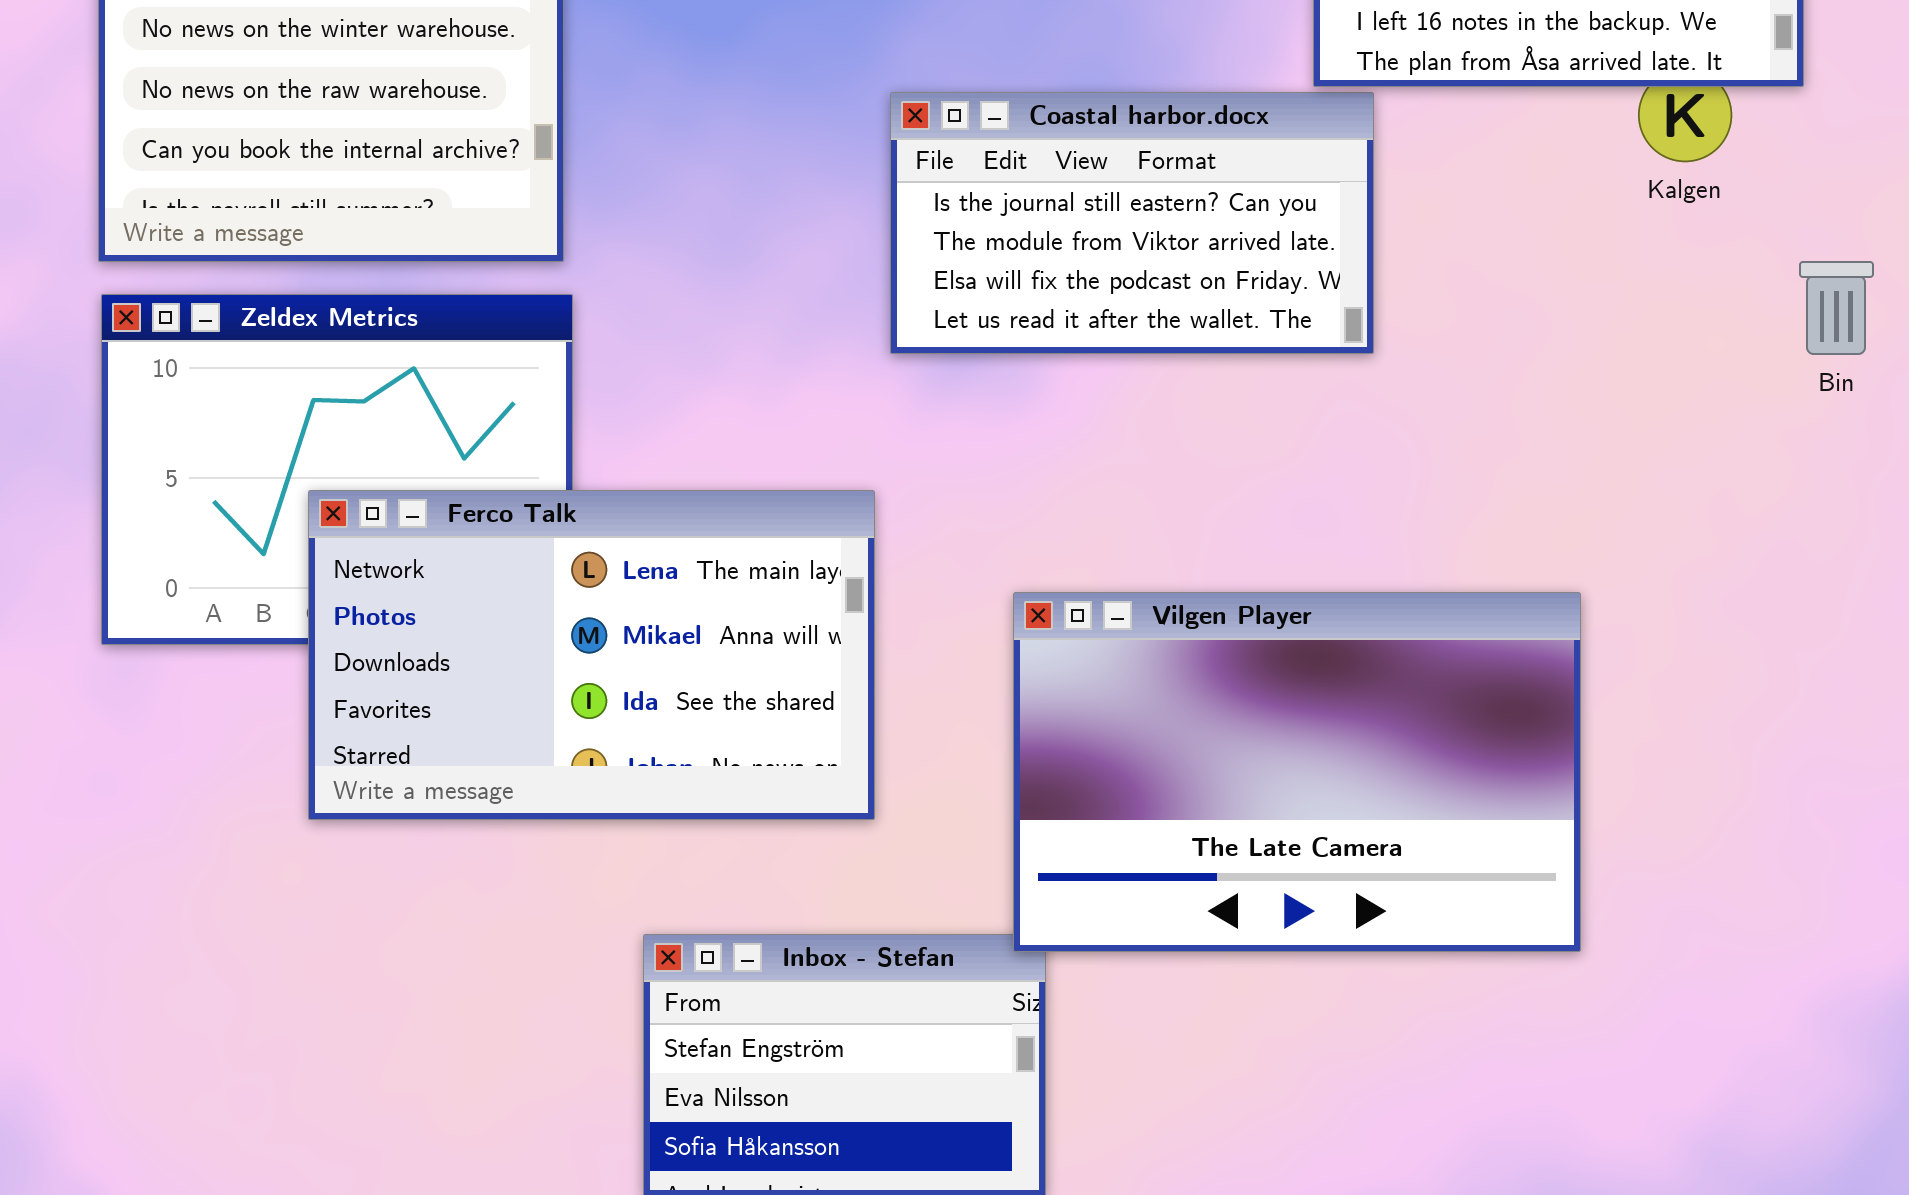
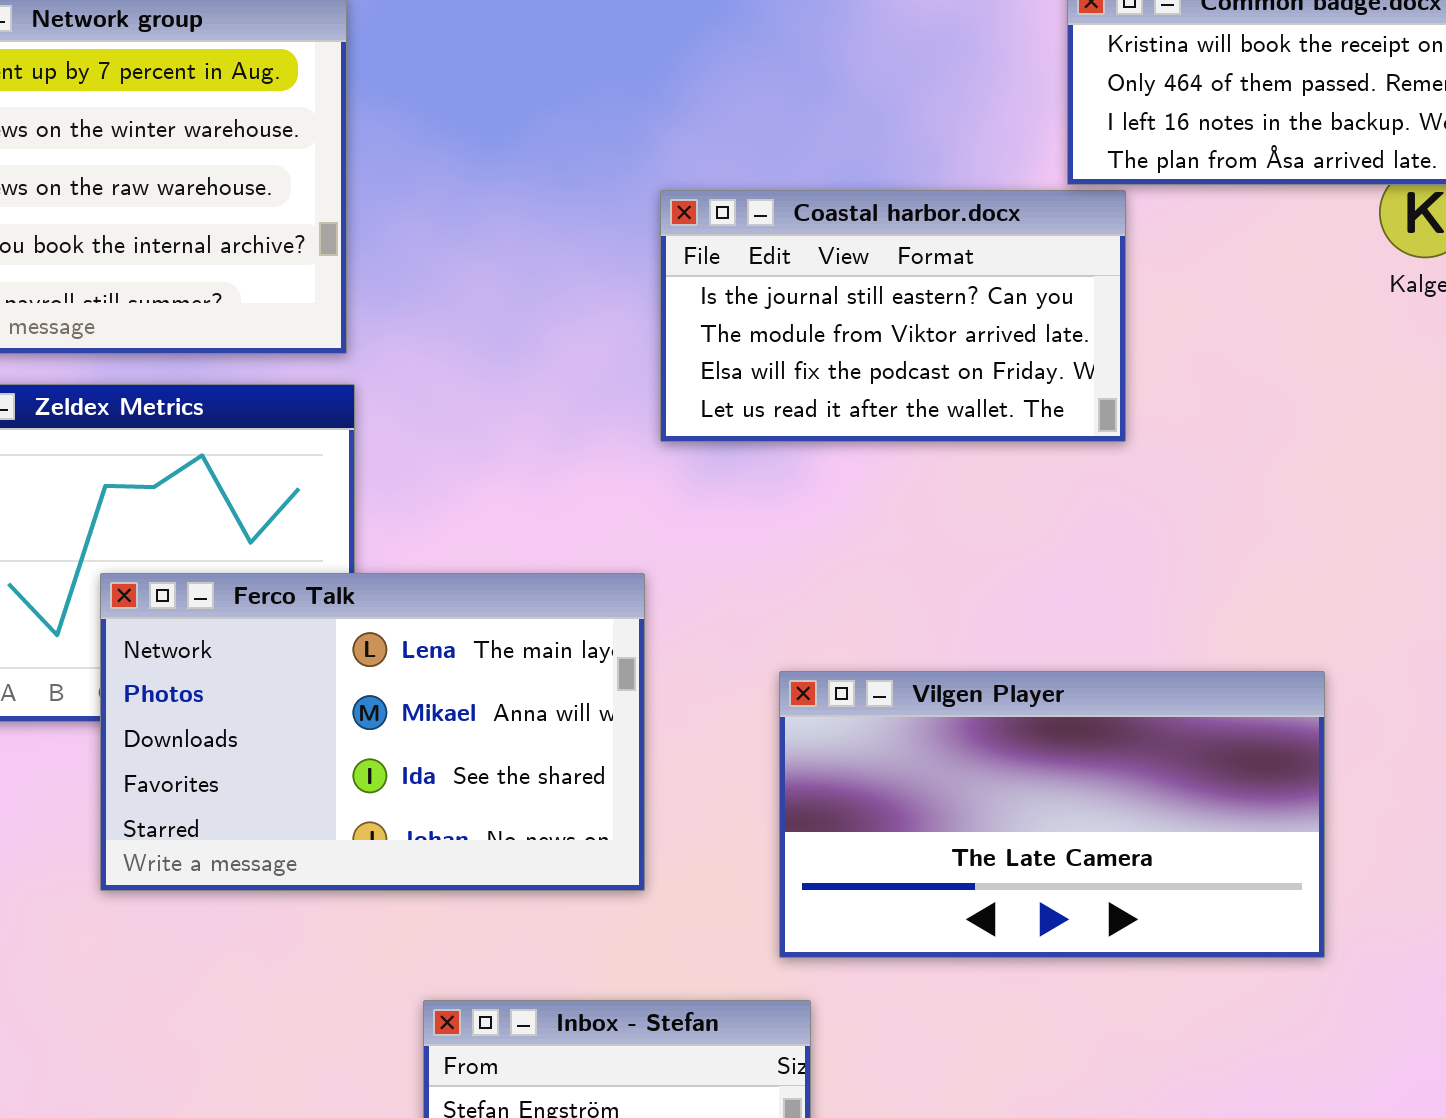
Vilgen Player: [1013,592,1581,952] -> [779,671,1325,958], resized

